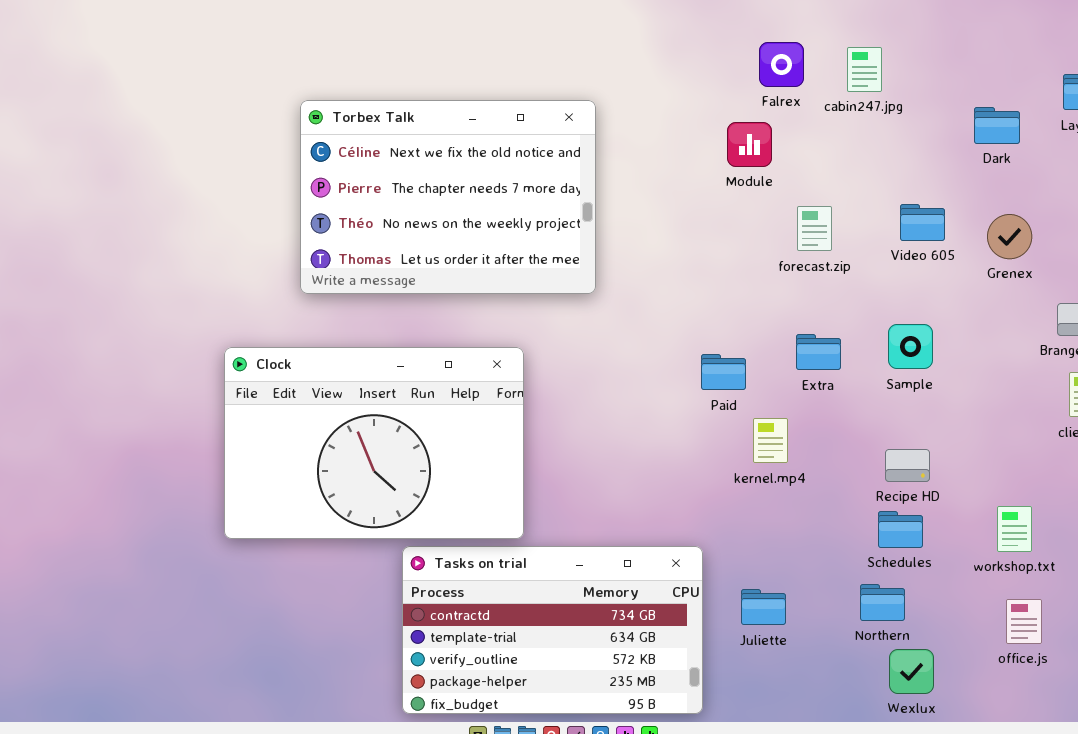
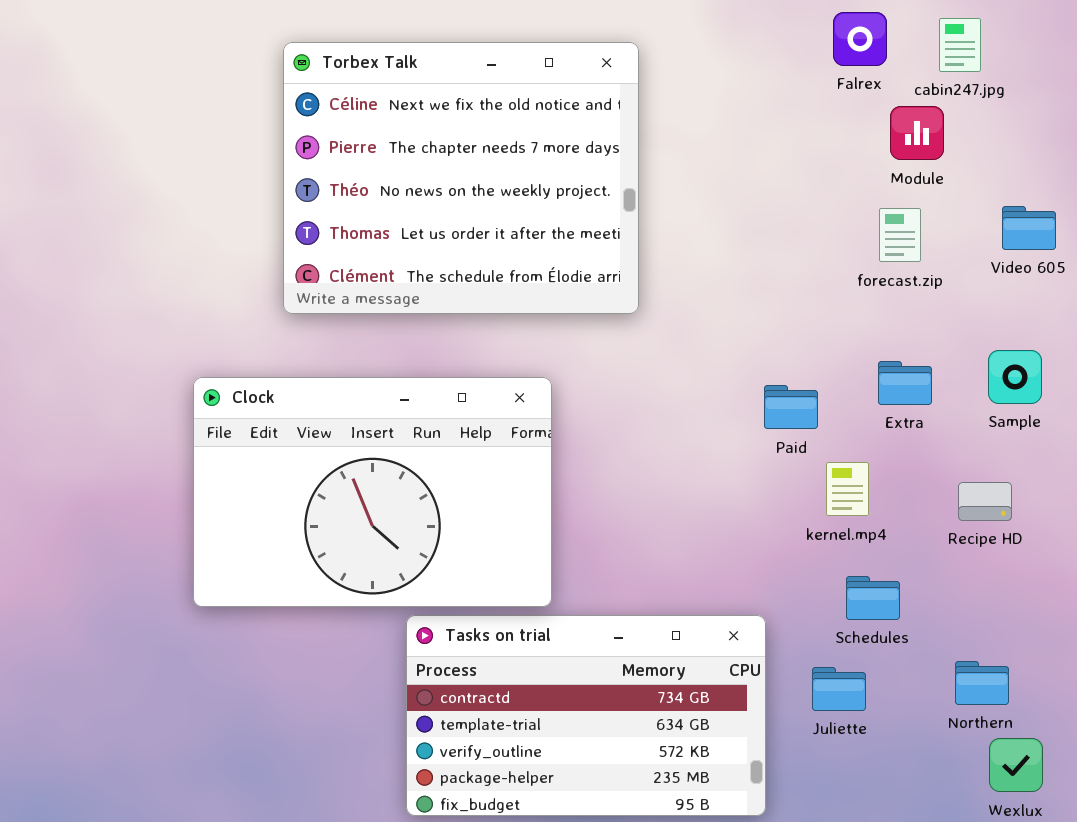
Torbex Talk: [300,100,596,294] -> [283,42,639,314], resized
Module: [727,122,772,167] -> [890,106,944,160], moved
Recipe HD: [885,449,930,482] -> [958,482,1012,521], moved
Schedules: [878,511,923,548] -> [846,576,900,620], moved

